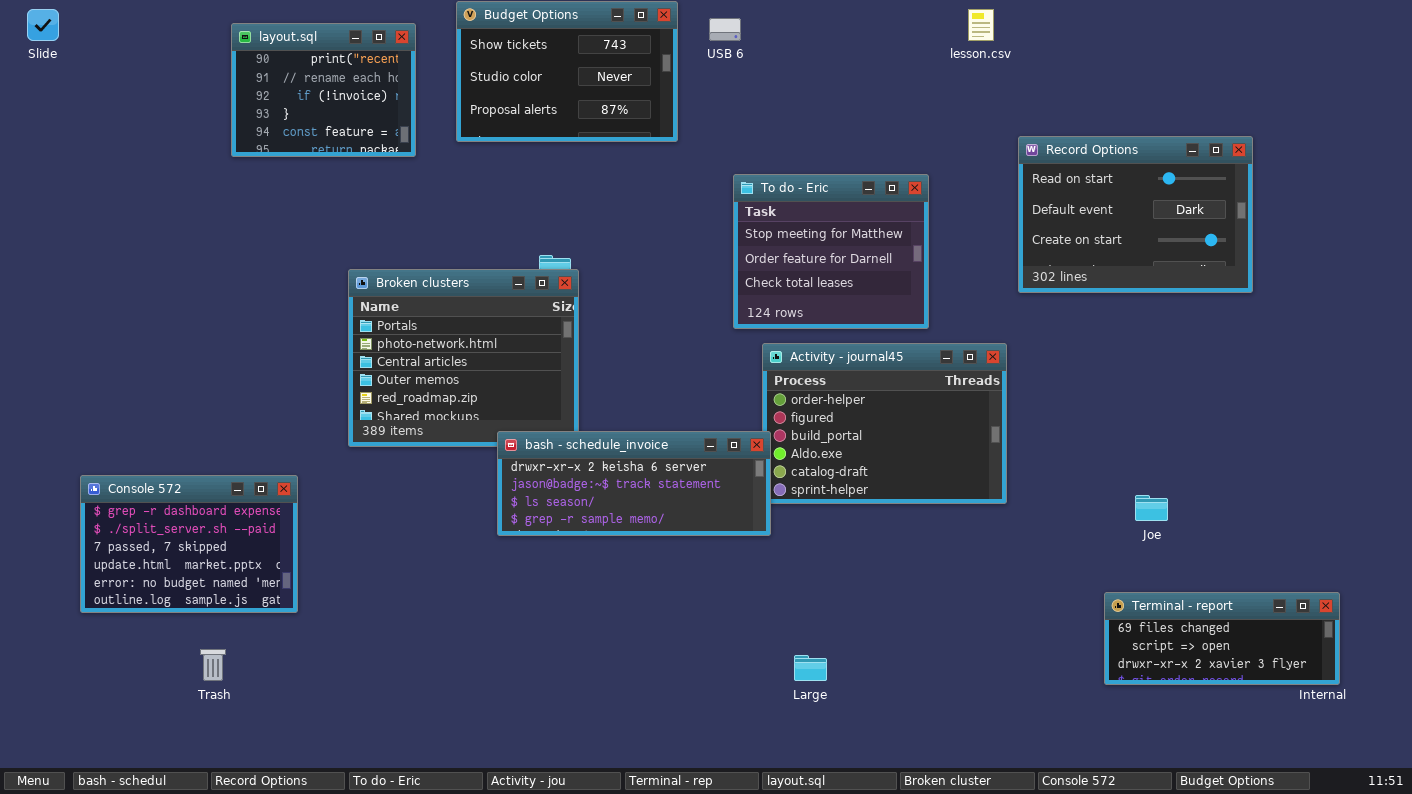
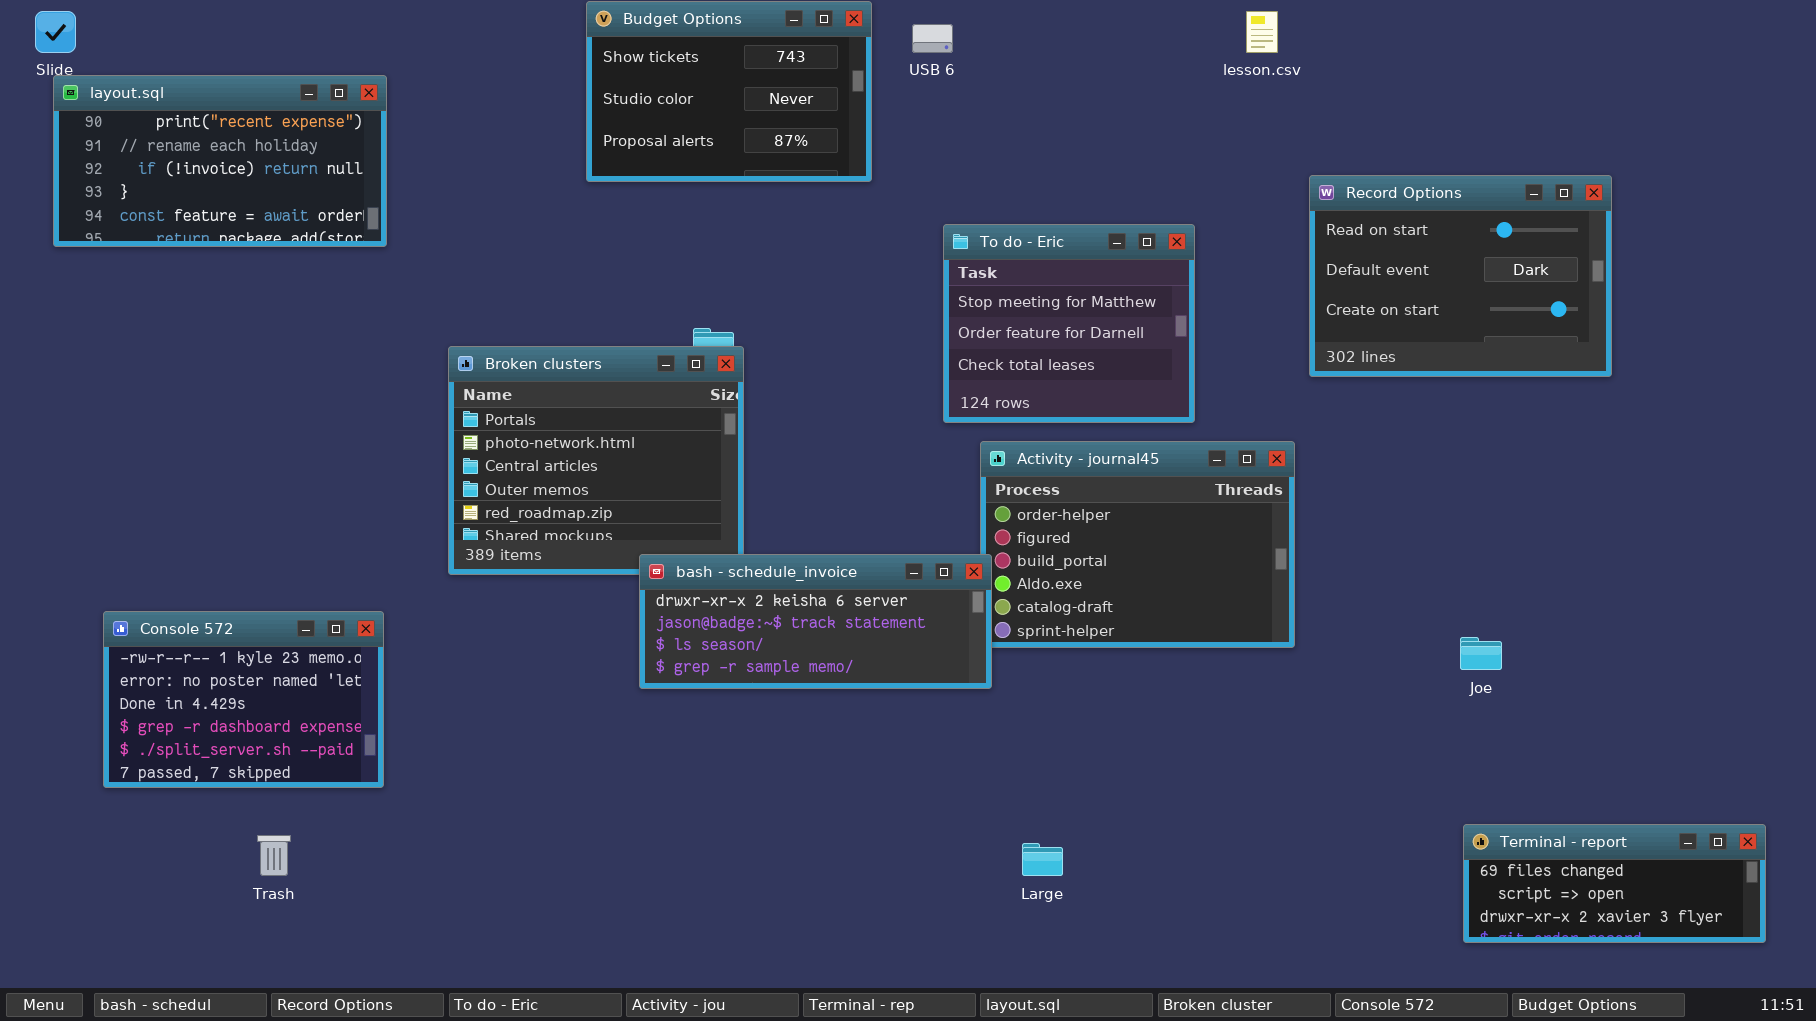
layout.sql: [231,23,416,157] -> [53,75,387,247], moved, resized
Console 572: [80,475,298,613] -> [103,611,384,788], scrolled up 3 rows
Terminal - report: [1104,592,1340,685] -> [1463,824,1766,943], moved

